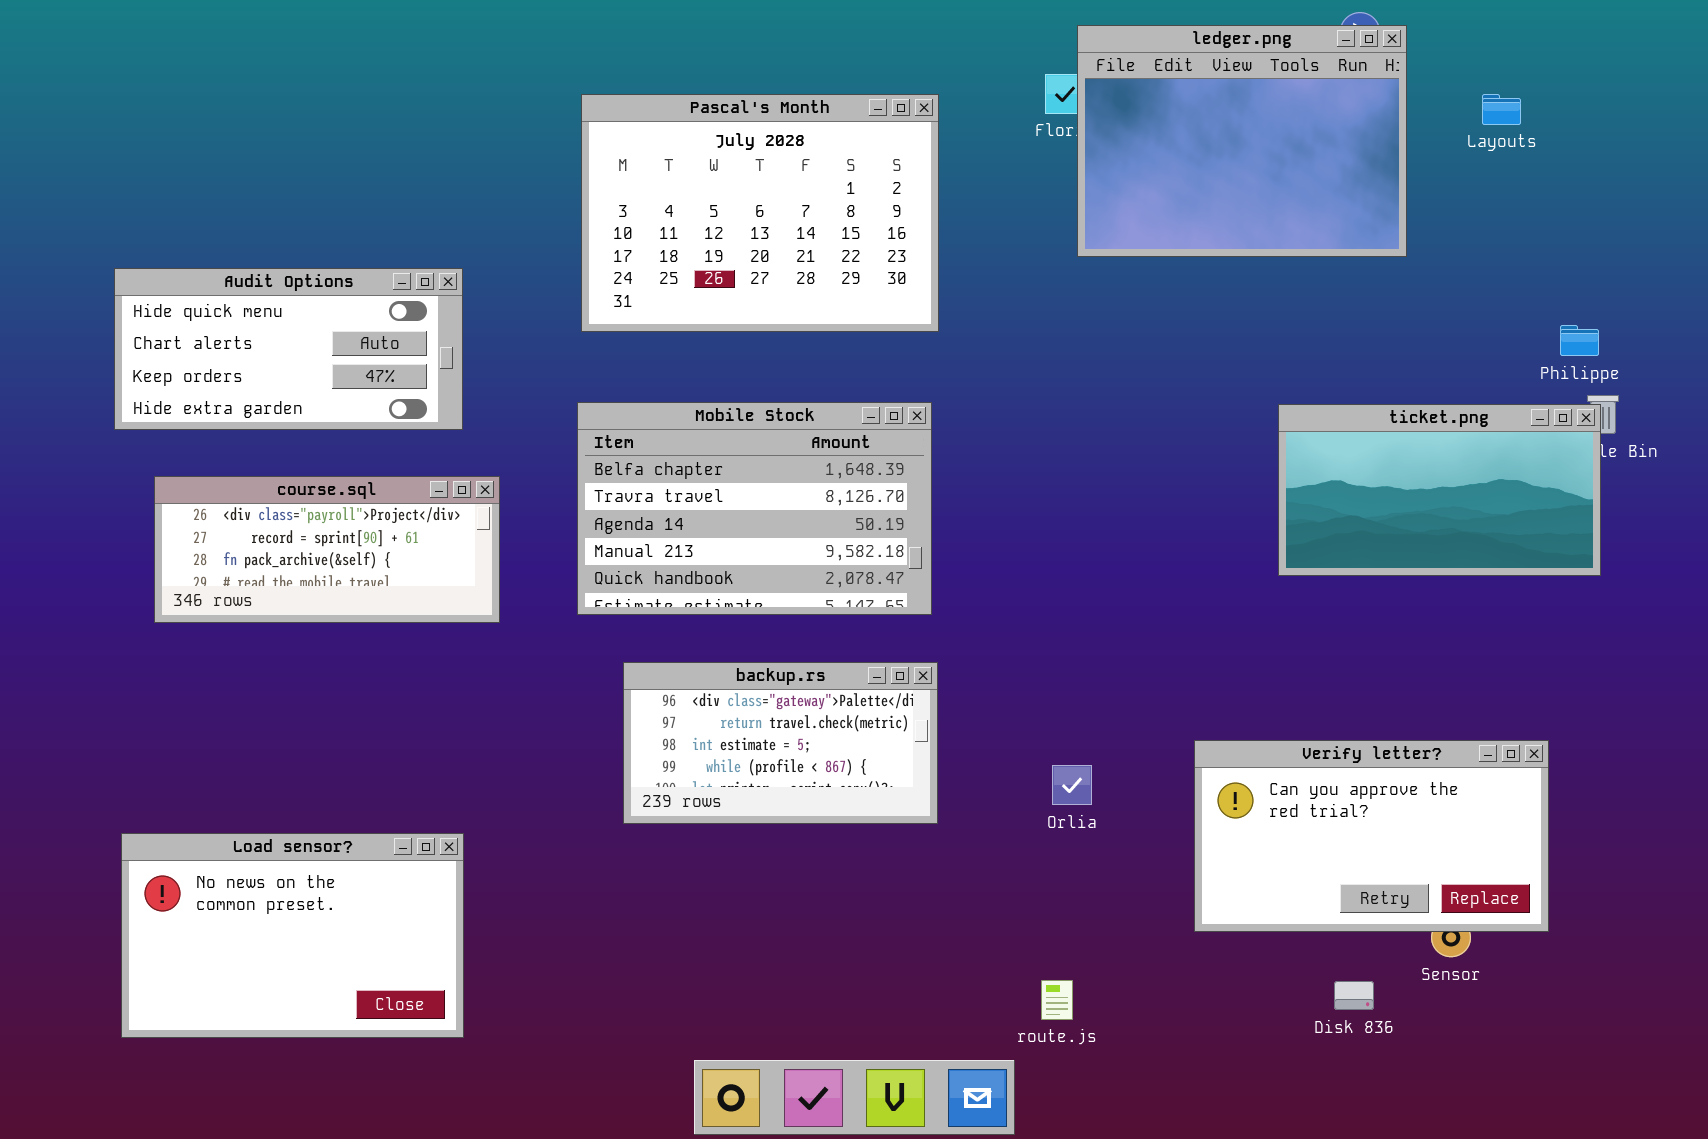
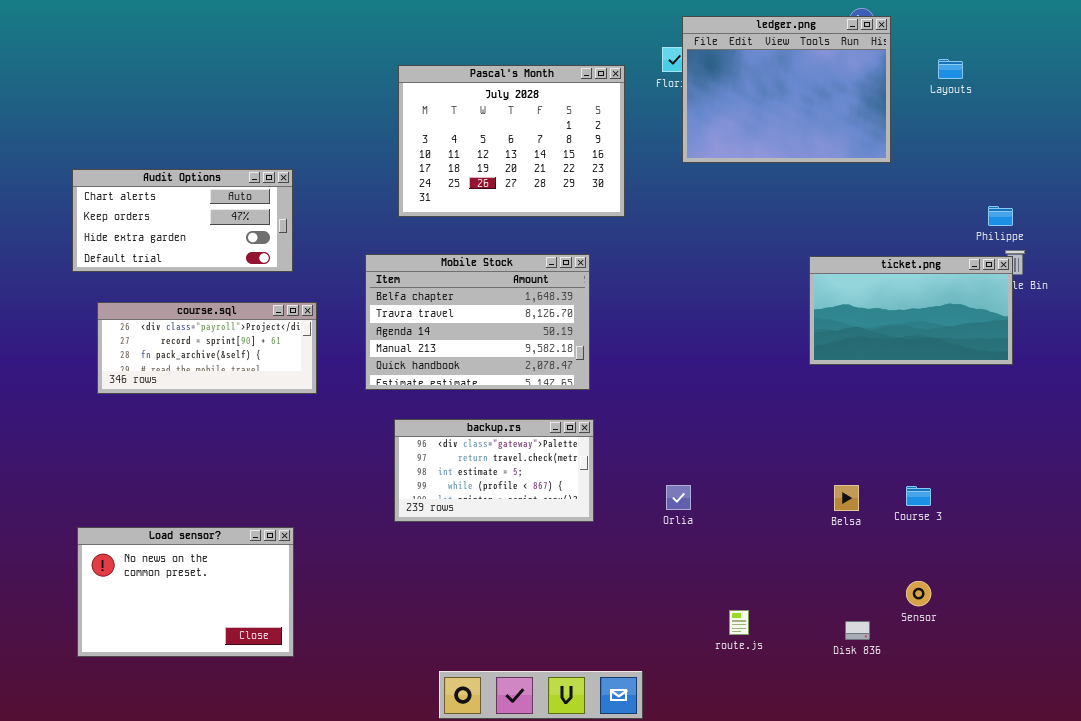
Pascal's Month: [581,94,939,332] -> [398,65,625,217], moved
Audit Options: [114,268,463,430] -> [72,169,293,272], scrolled down 1 row
Verify letter?: [1194,740,1549,932] -> none, closed
route.js: [1041,980,1073,1020] -> [729,610,749,635], moved

